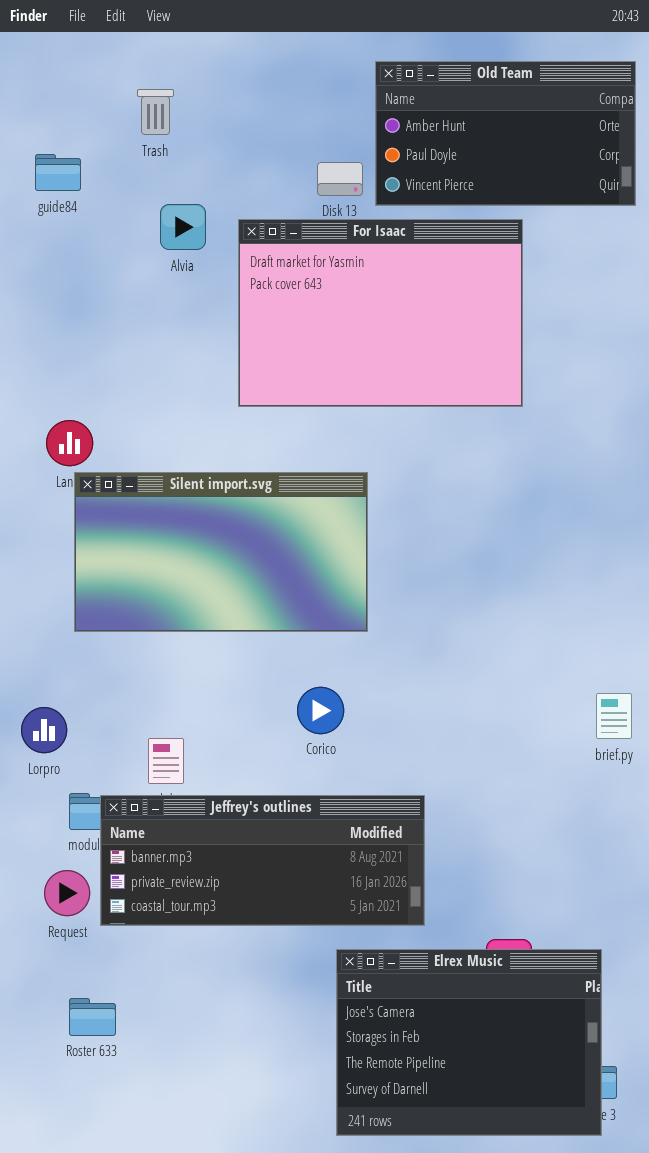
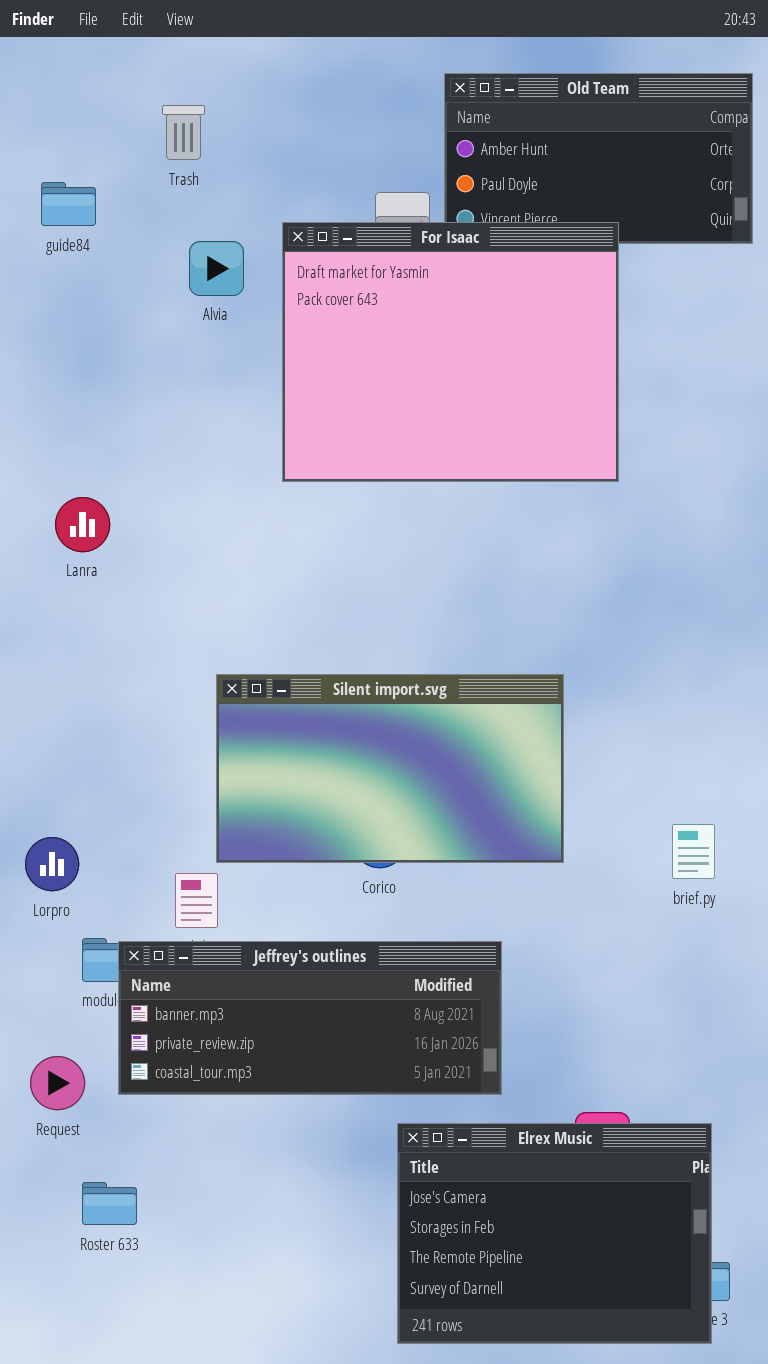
For Isaac: [238,219,523,407] -> [282,222,619,482], resized
Silent import.svg: [74,472,368,632] -> [216,674,564,863], moved
brief.py: [596,693,632,739] -> [672,824,715,879], moved
Request: [44,870,90,916] -> [30,1056,85,1110], moved

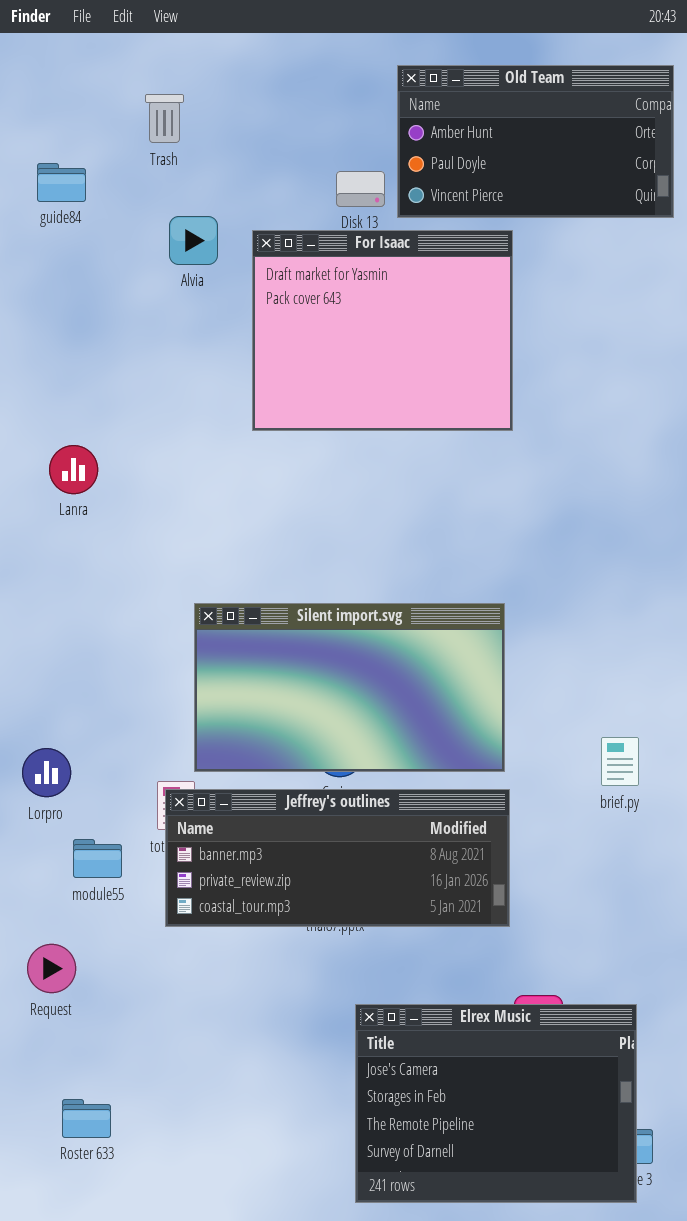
For Isaac: [282,222,619,482] -> [252,230,513,431], resized
Jeffrey's outlines: [118,941,502,1095] -> [165,789,510,927], moved
Roster 633: [82,1182,137,1225] -> [62,1099,111,1138], moved

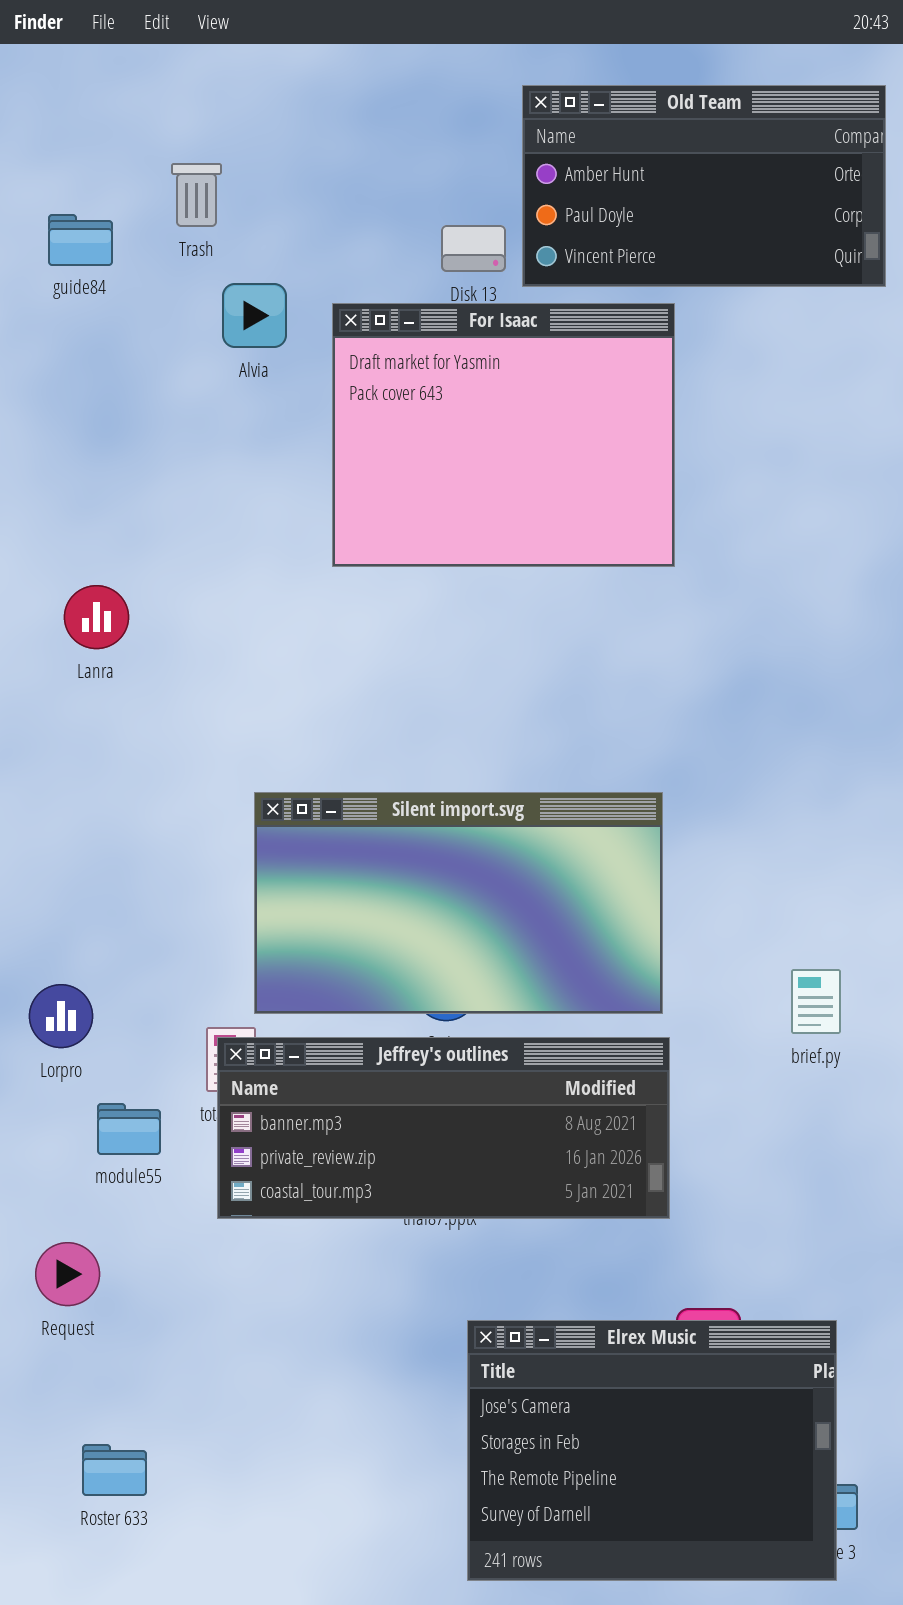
Trash: [145,94,184,143] -> [171,163,222,227], moved

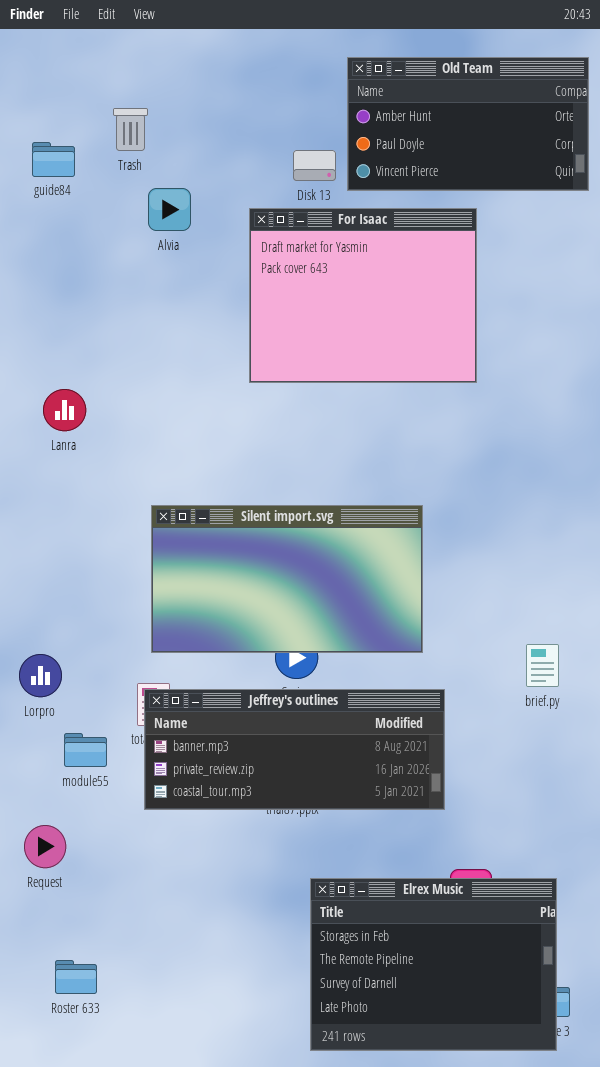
For Isaac: [332,303,675,567] -> [249,208,477,383], moved
Silent import.svg: [254,792,663,1014] -> [151,505,423,653], moved
Elrex Music: [467,1320,837,1581] -> [310,878,557,1051], scrolled down 1 row

